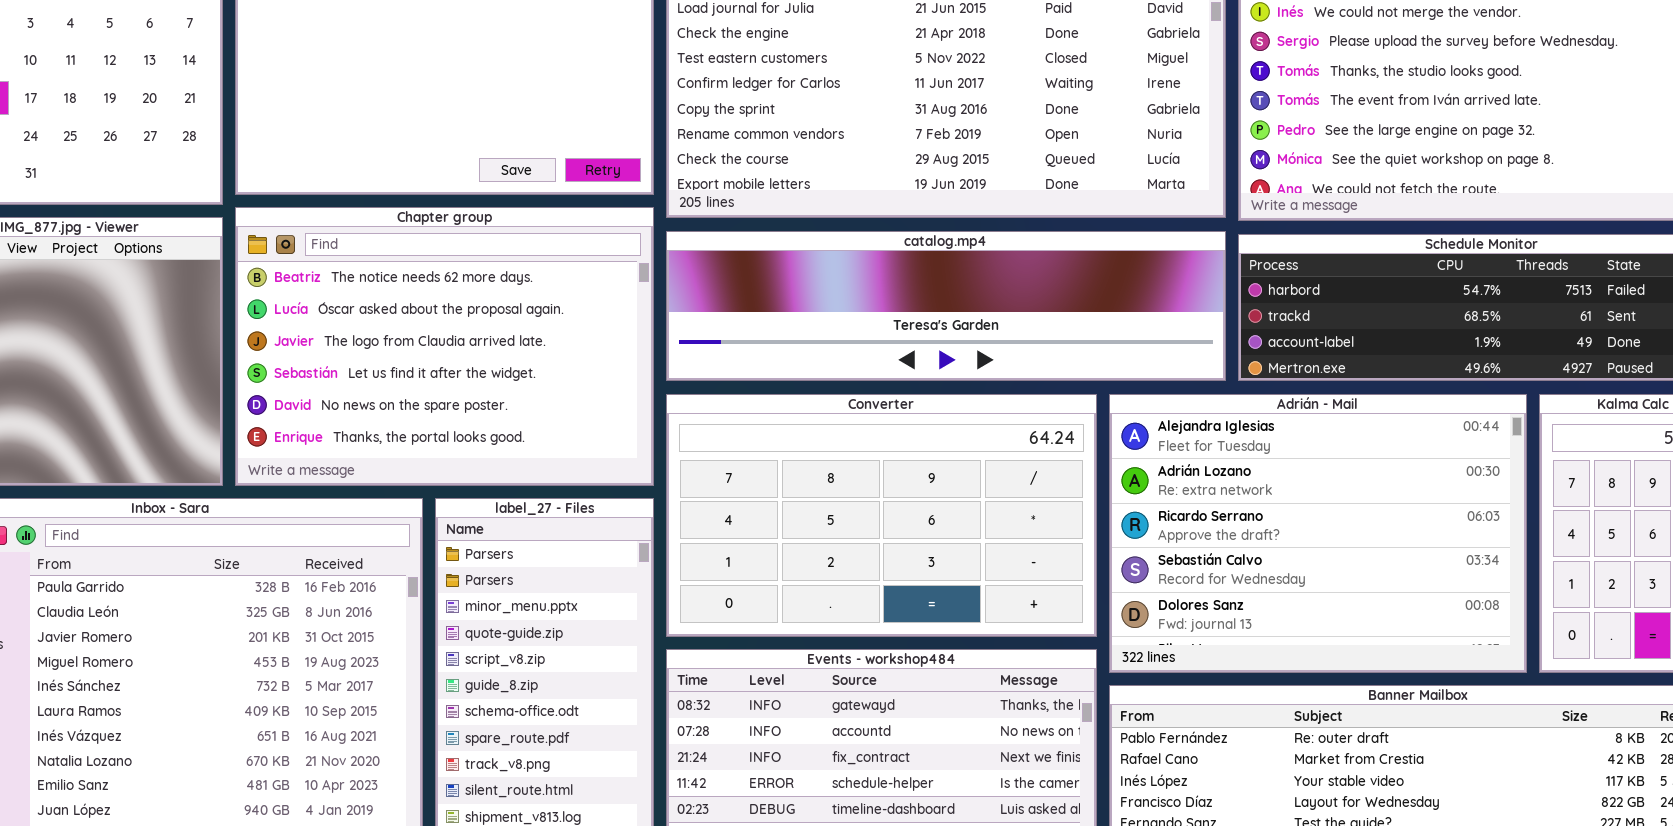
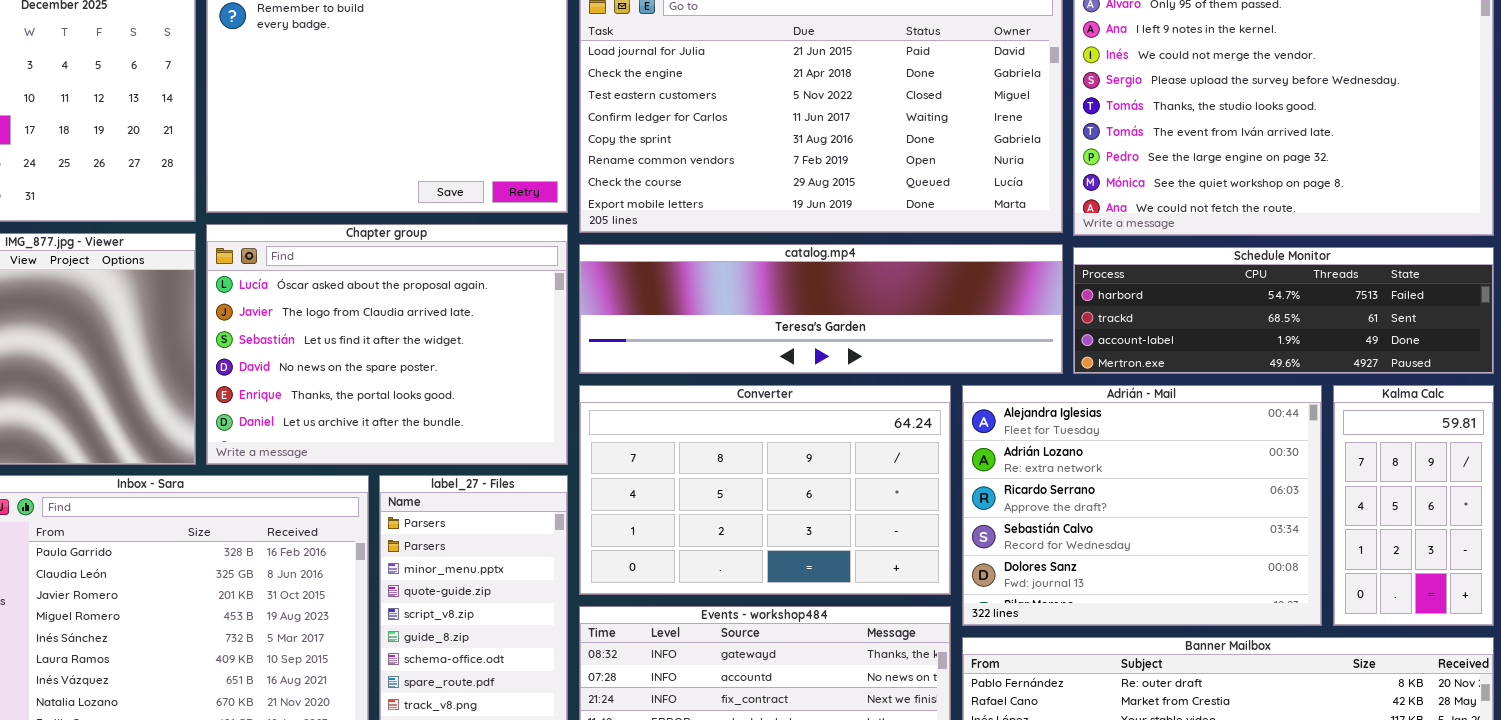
Chapter group: [235,207,654,486] -> [206,224,568,465], scrolled down 1 row

